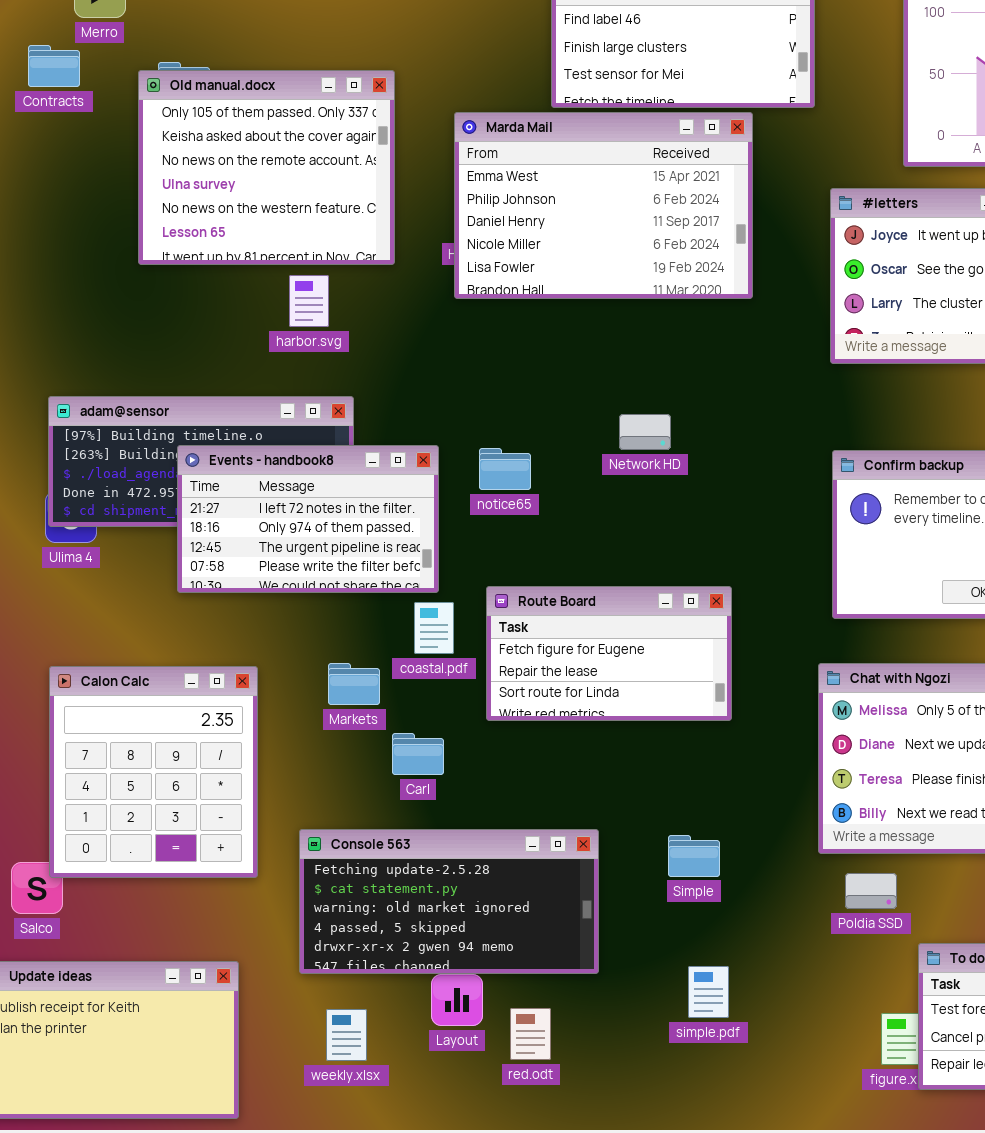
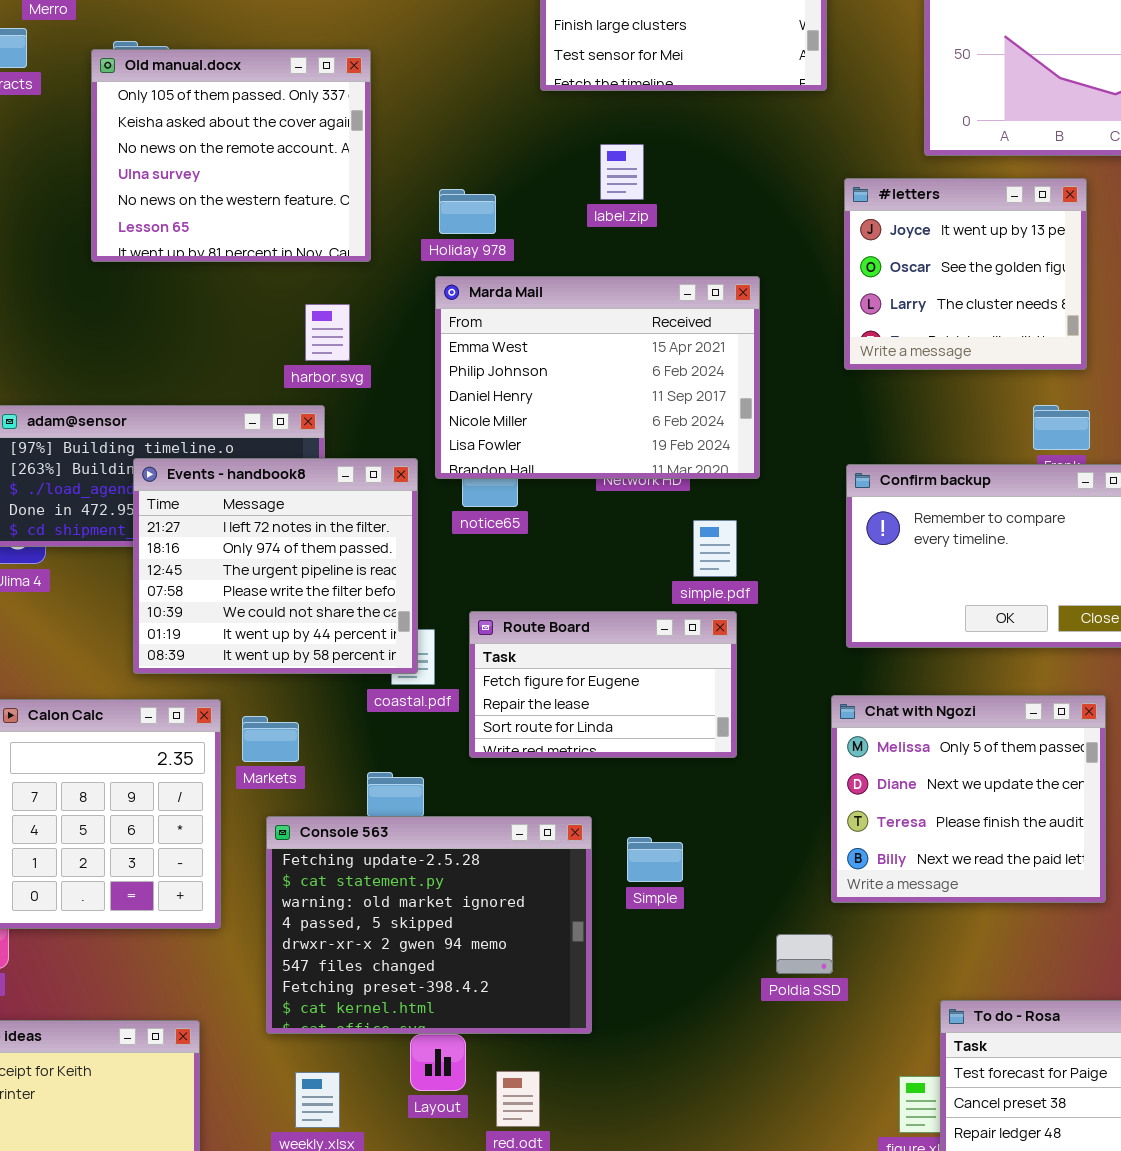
Marda Mail: [454,112,753,299] -> [435,276,760,479], moved
harbor.svg: [289,275,329,327] -> [305,304,350,361], moved
Events - handbook8: [177,445,439,593] -> [133,458,418,674], resized
Markets: [328,663,380,705] -> [242,716,299,762], moved
Console 563: [299,829,599,974] -> [266,816,592,1034], resized
Simple: [668,835,720,877] -> [627,837,683,882], moved
Poldia SSD: [845,873,897,909] -> [776,934,833,974], moved
simple.pdf: [688,966,729,1018] -> [693,520,737,577], moved

